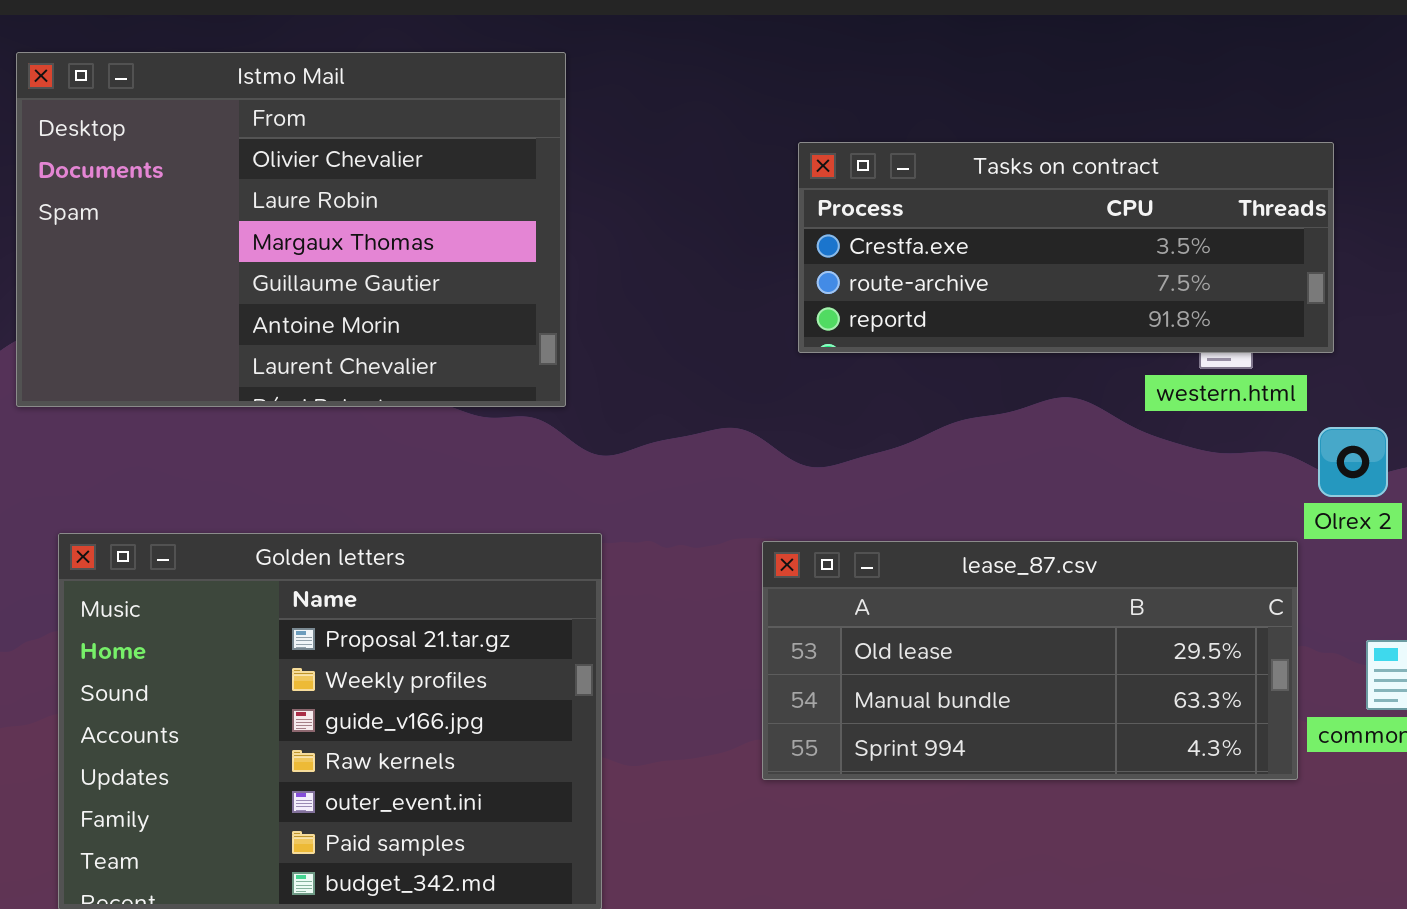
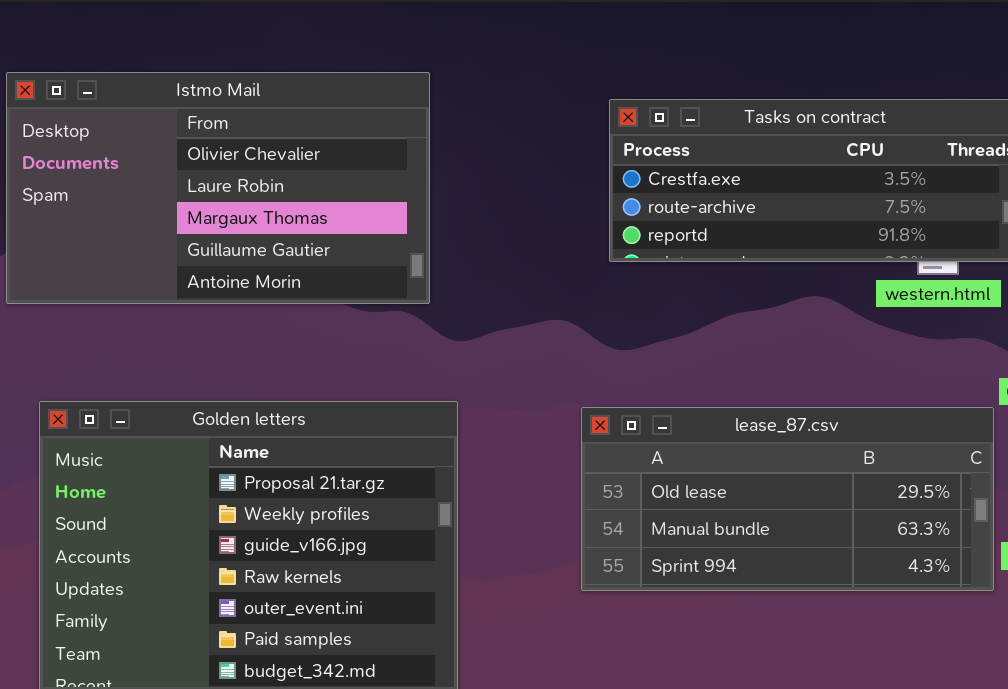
Istmo Mail: [16,52,566,407] -> [6,72,430,304], resized

